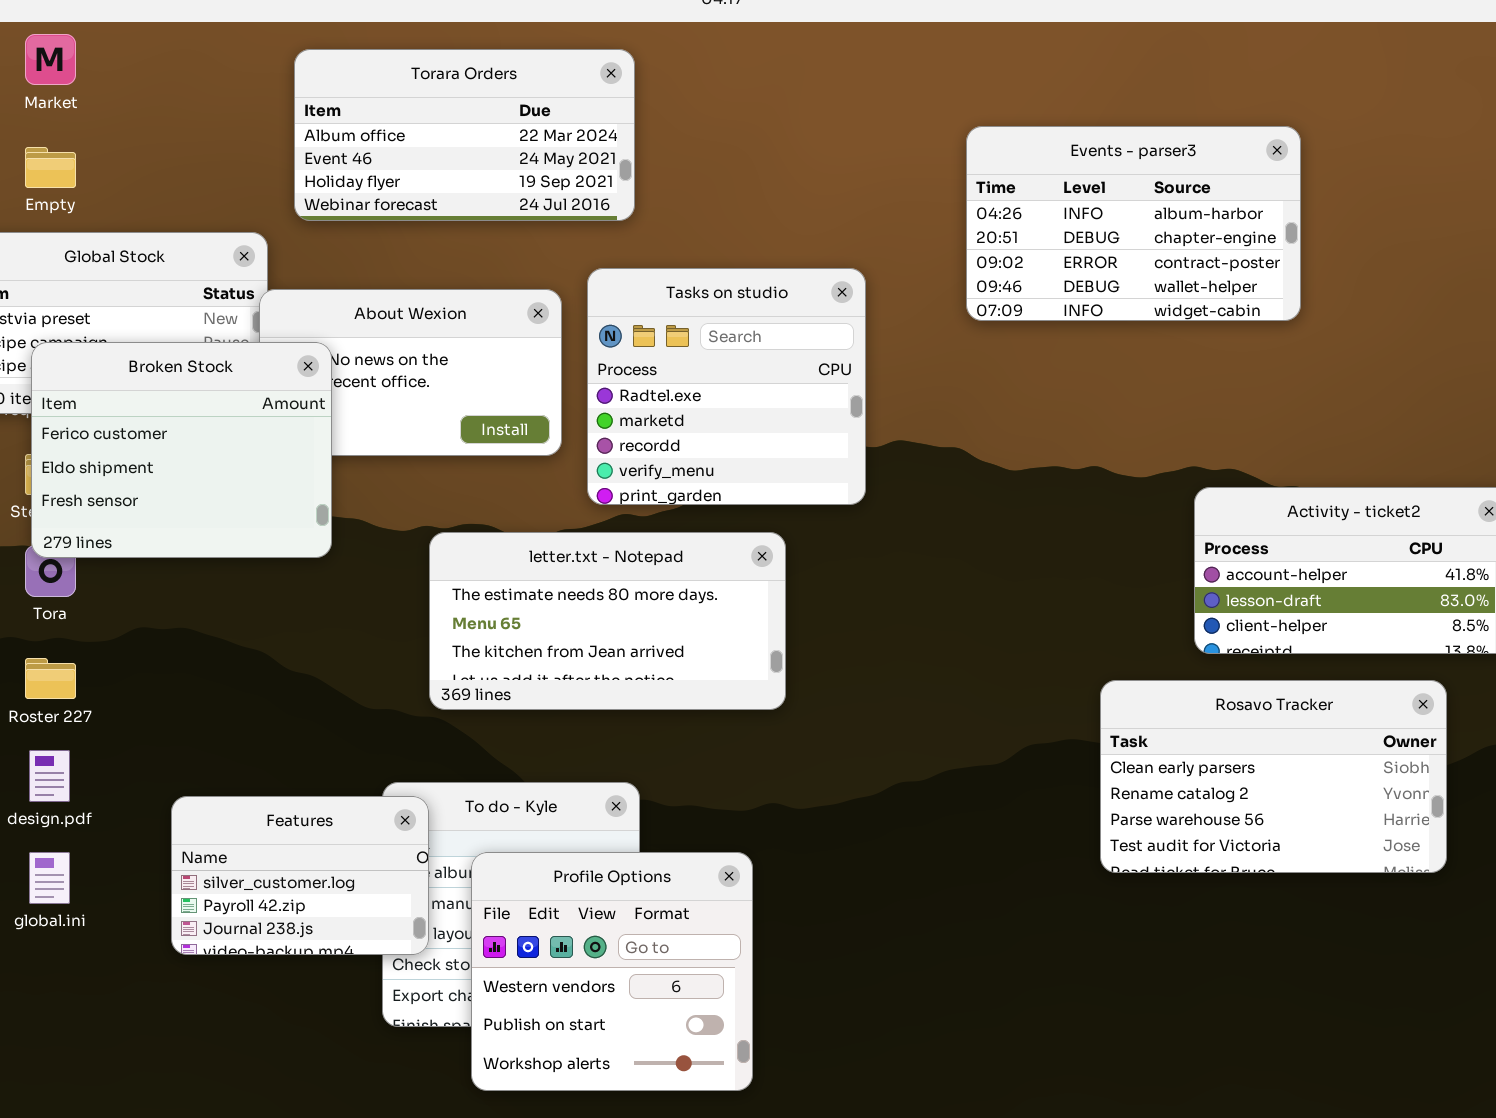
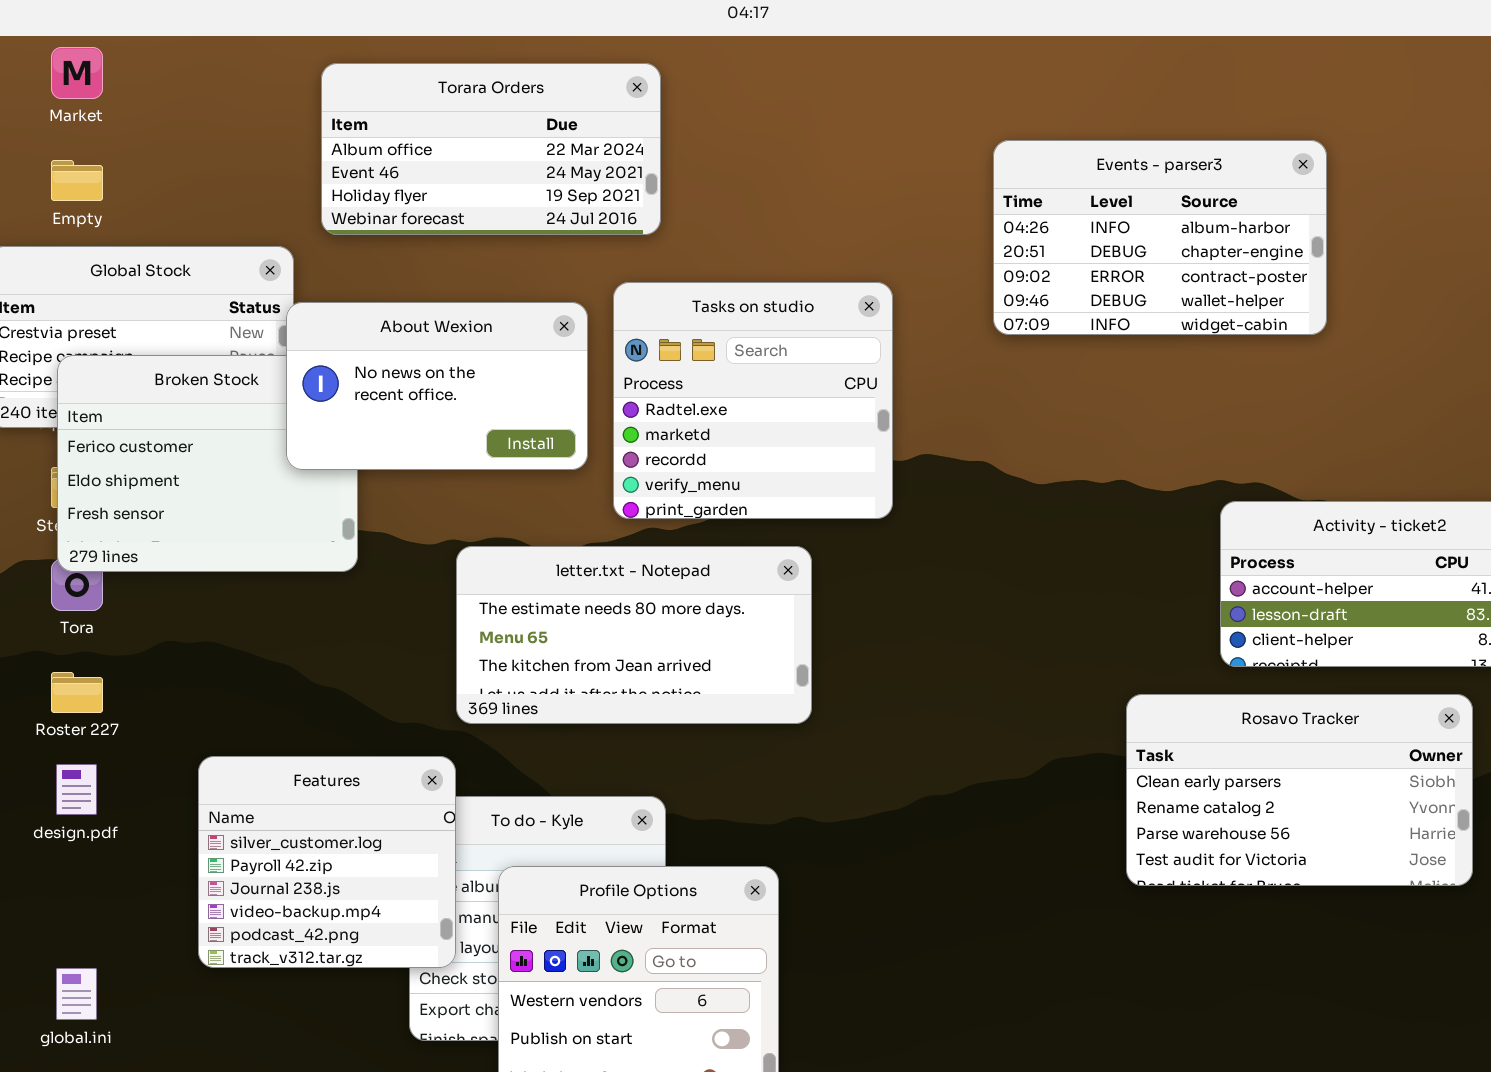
About Wexion: [259,289,562,456] -> [286,302,588,470], raised
Features: [171,796,429,955] -> [198,756,456,968], resized
global.ini: [29,852,70,904] -> [56,968,97,1020], moved

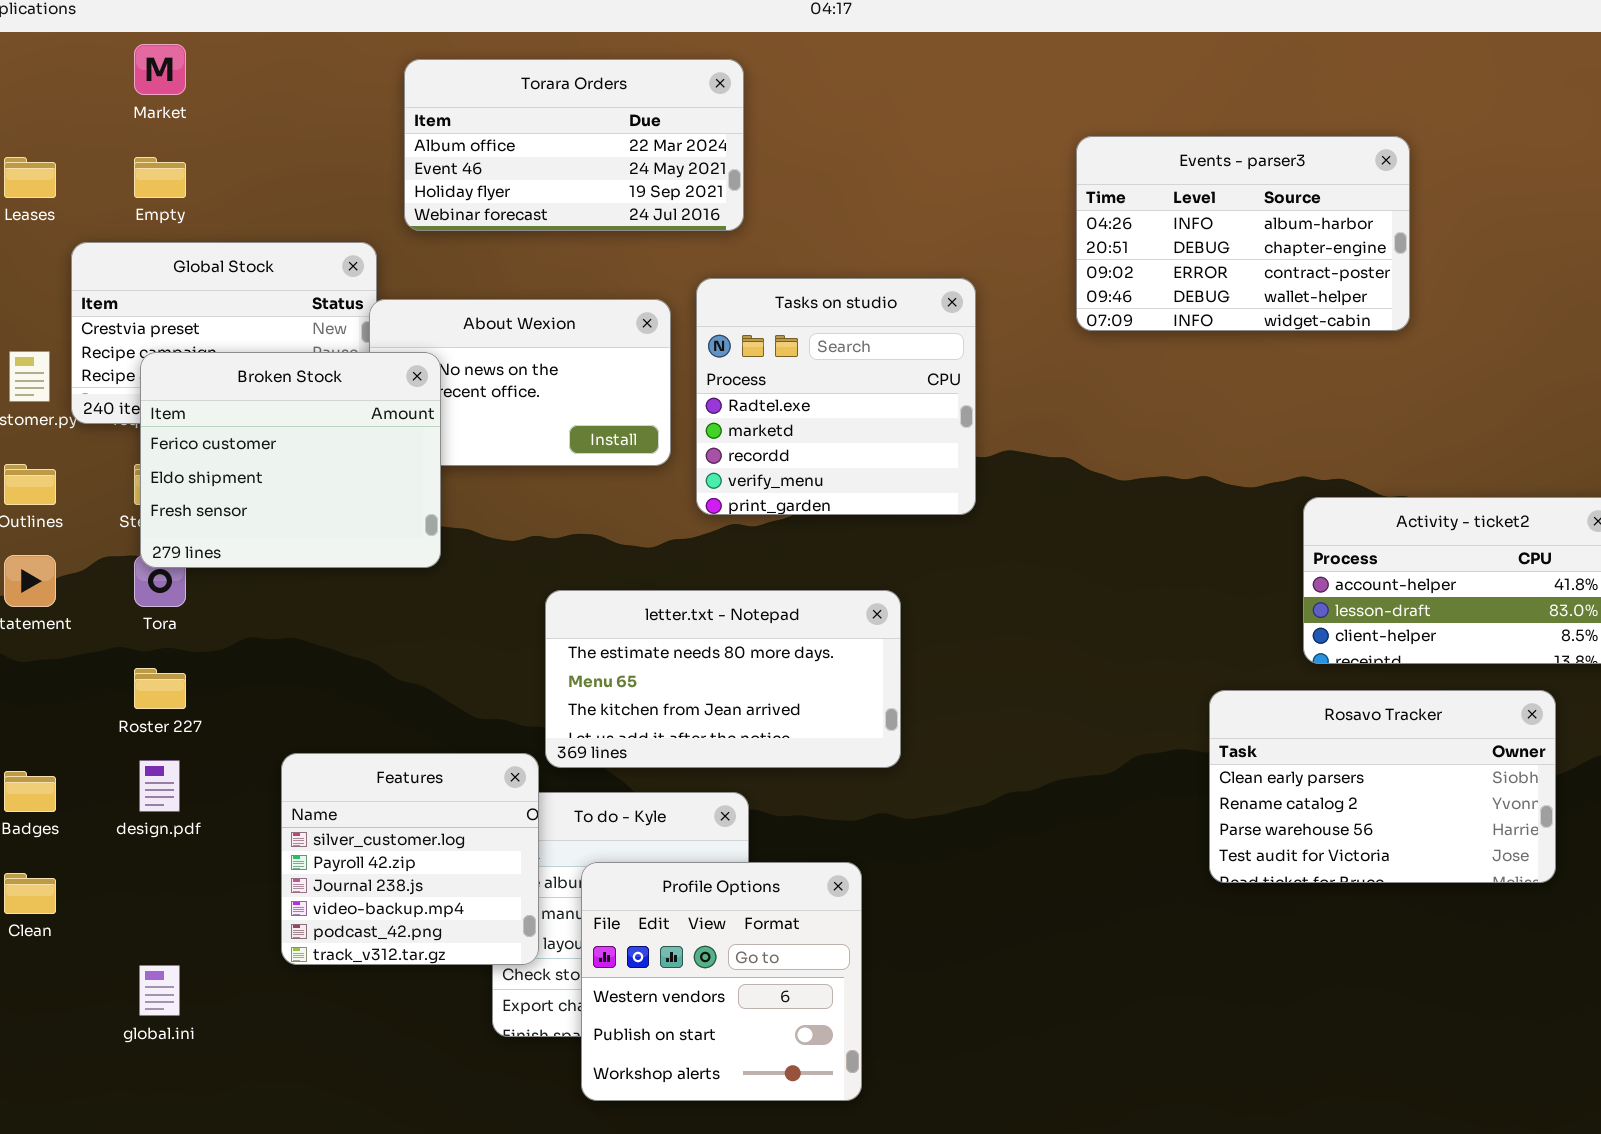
Broken Stock: [57,355,358,572] -> [140,352,441,568], raised
letter.txt - Notepad: [456,546,812,724] -> [545,590,901,768], moved

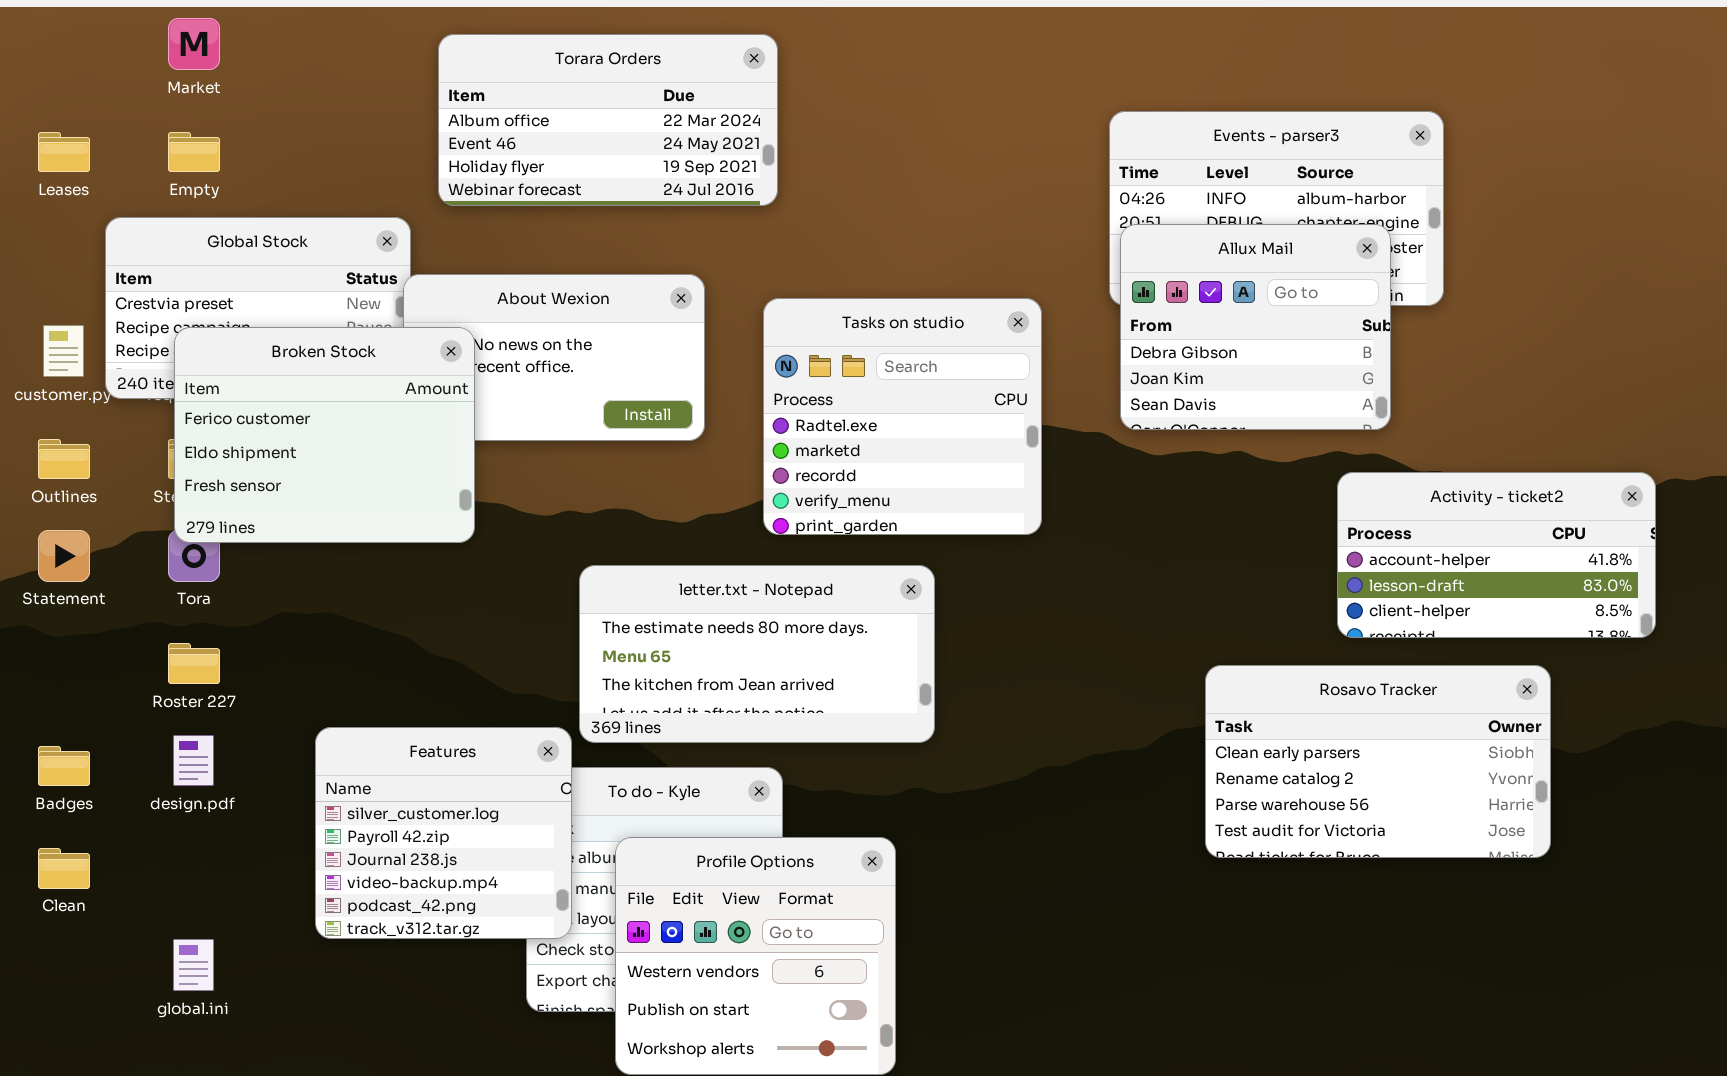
Allux Mail: none -> [1120,224,1391,430], opened
Tasks on studio: [696,278,976,515] -> [763,298,1042,535], moved
Rosavo Tracker: [1209,690,1556,883] -> [1205,665,1551,858], moved

